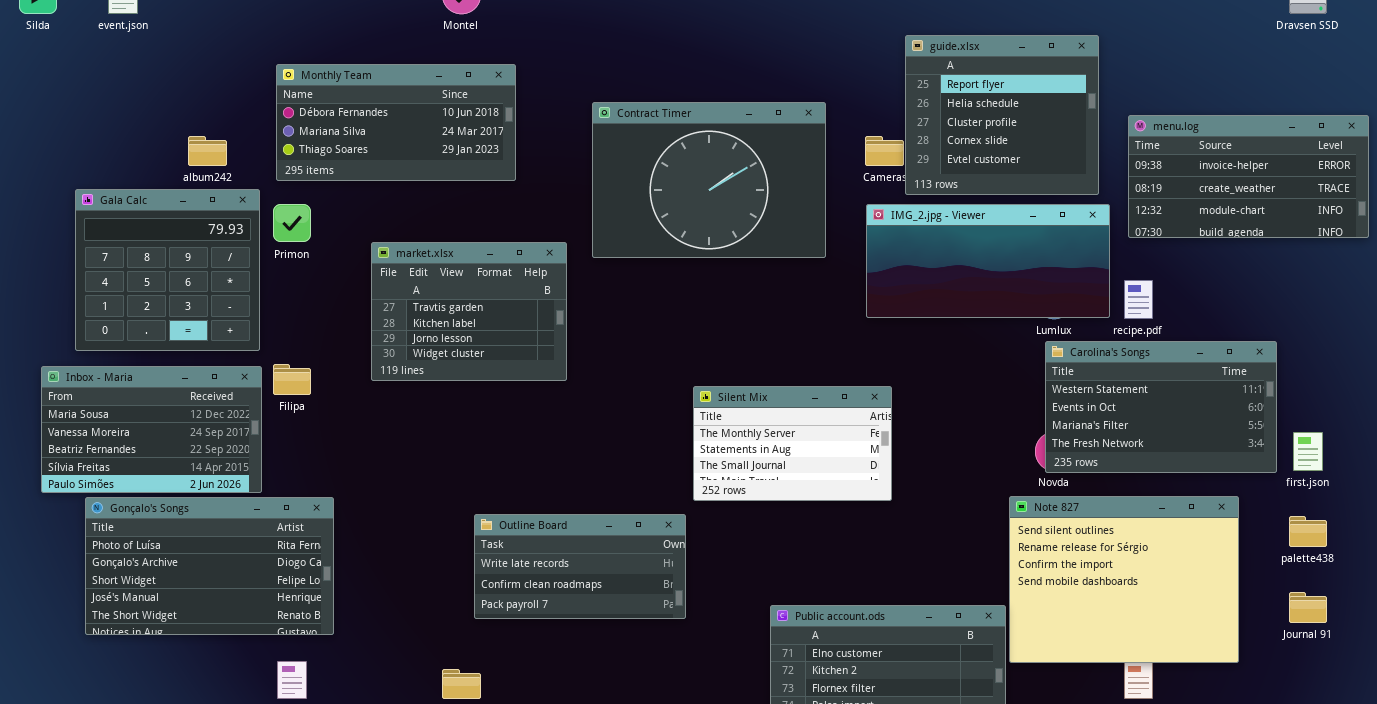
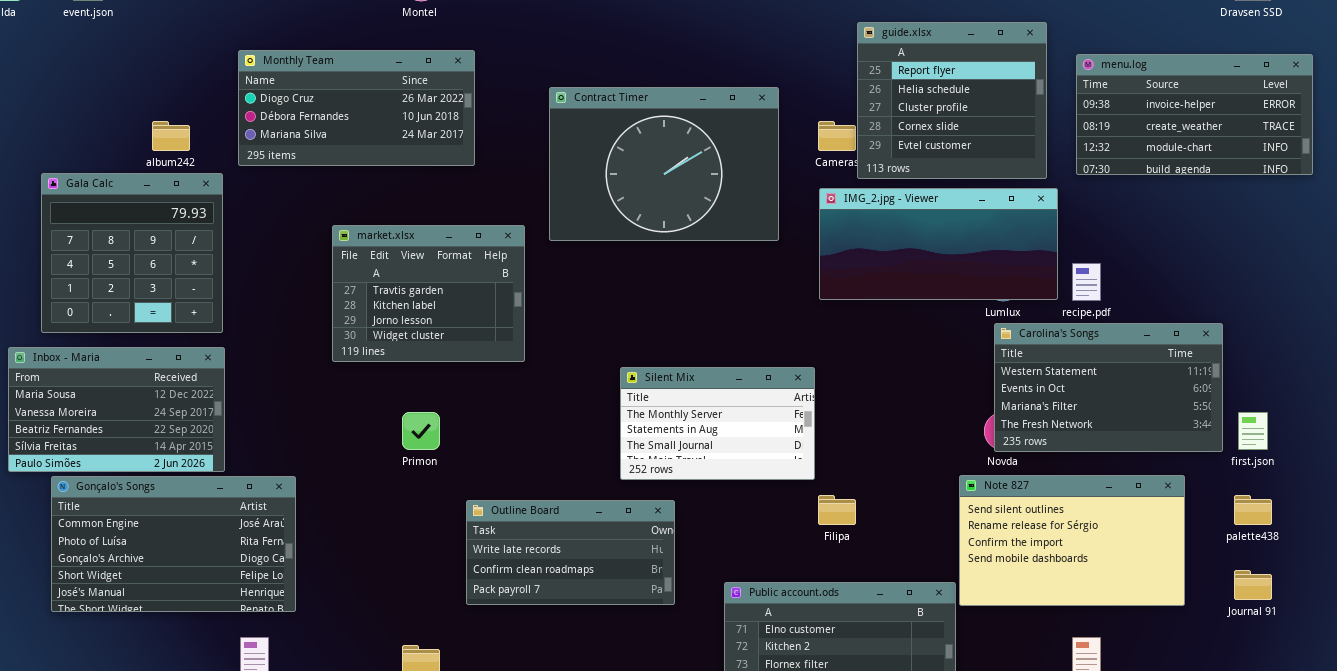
Monthly Team: [276,64,516,181] -> [238,50,475,166], scrolled up 1 row
menu.log: [1128,115,1369,238] -> [1076,54,1313,175], moved
Primon: [273,204,311,242] -> [402,412,440,450], moved
Filipa: [273,364,311,395] -> [818,495,856,525], moved
Silent Mix: [693,386,892,501] -> [620,367,815,480], moved
Note 827: [1009,496,1239,663] -> [959,475,1185,606], resized
Gonçalo's Songs: [85,497,334,635] -> [51,476,296,612], scrolled up 1 row
Outline Board: [474,514,686,619] -> [466,500,675,605], moved

